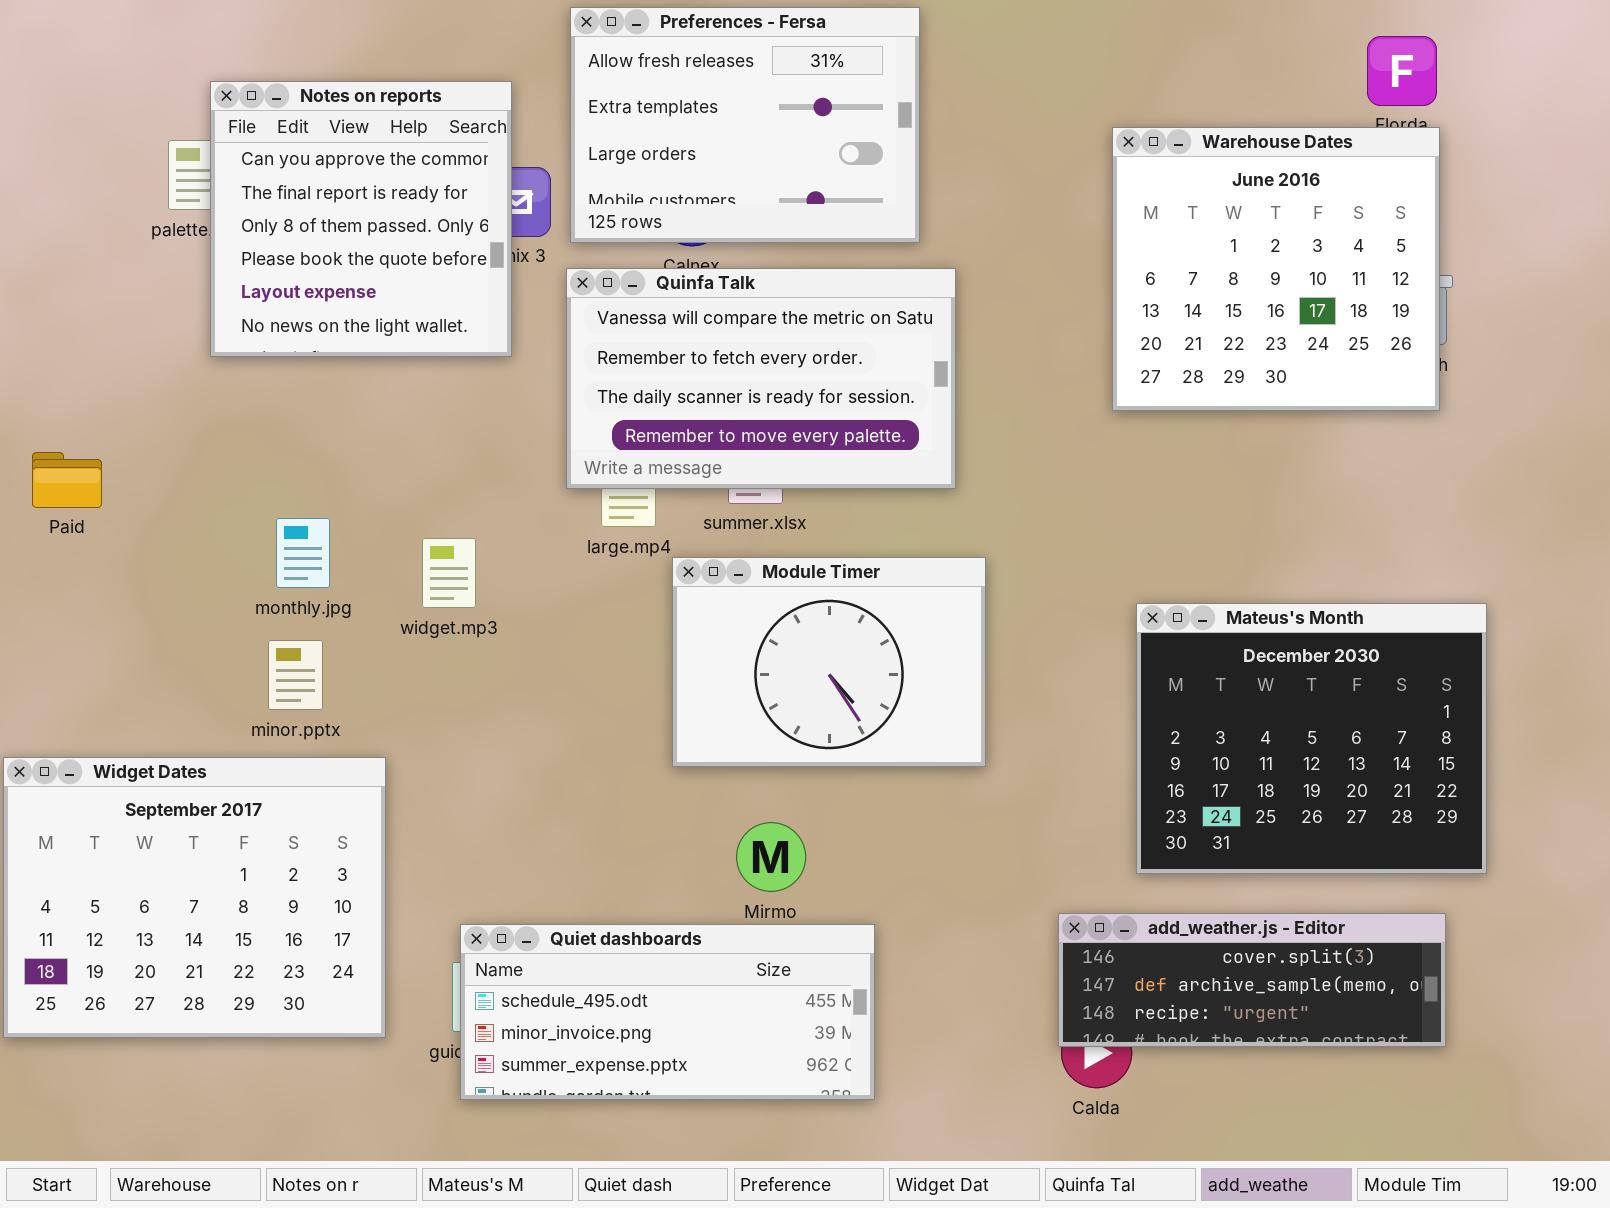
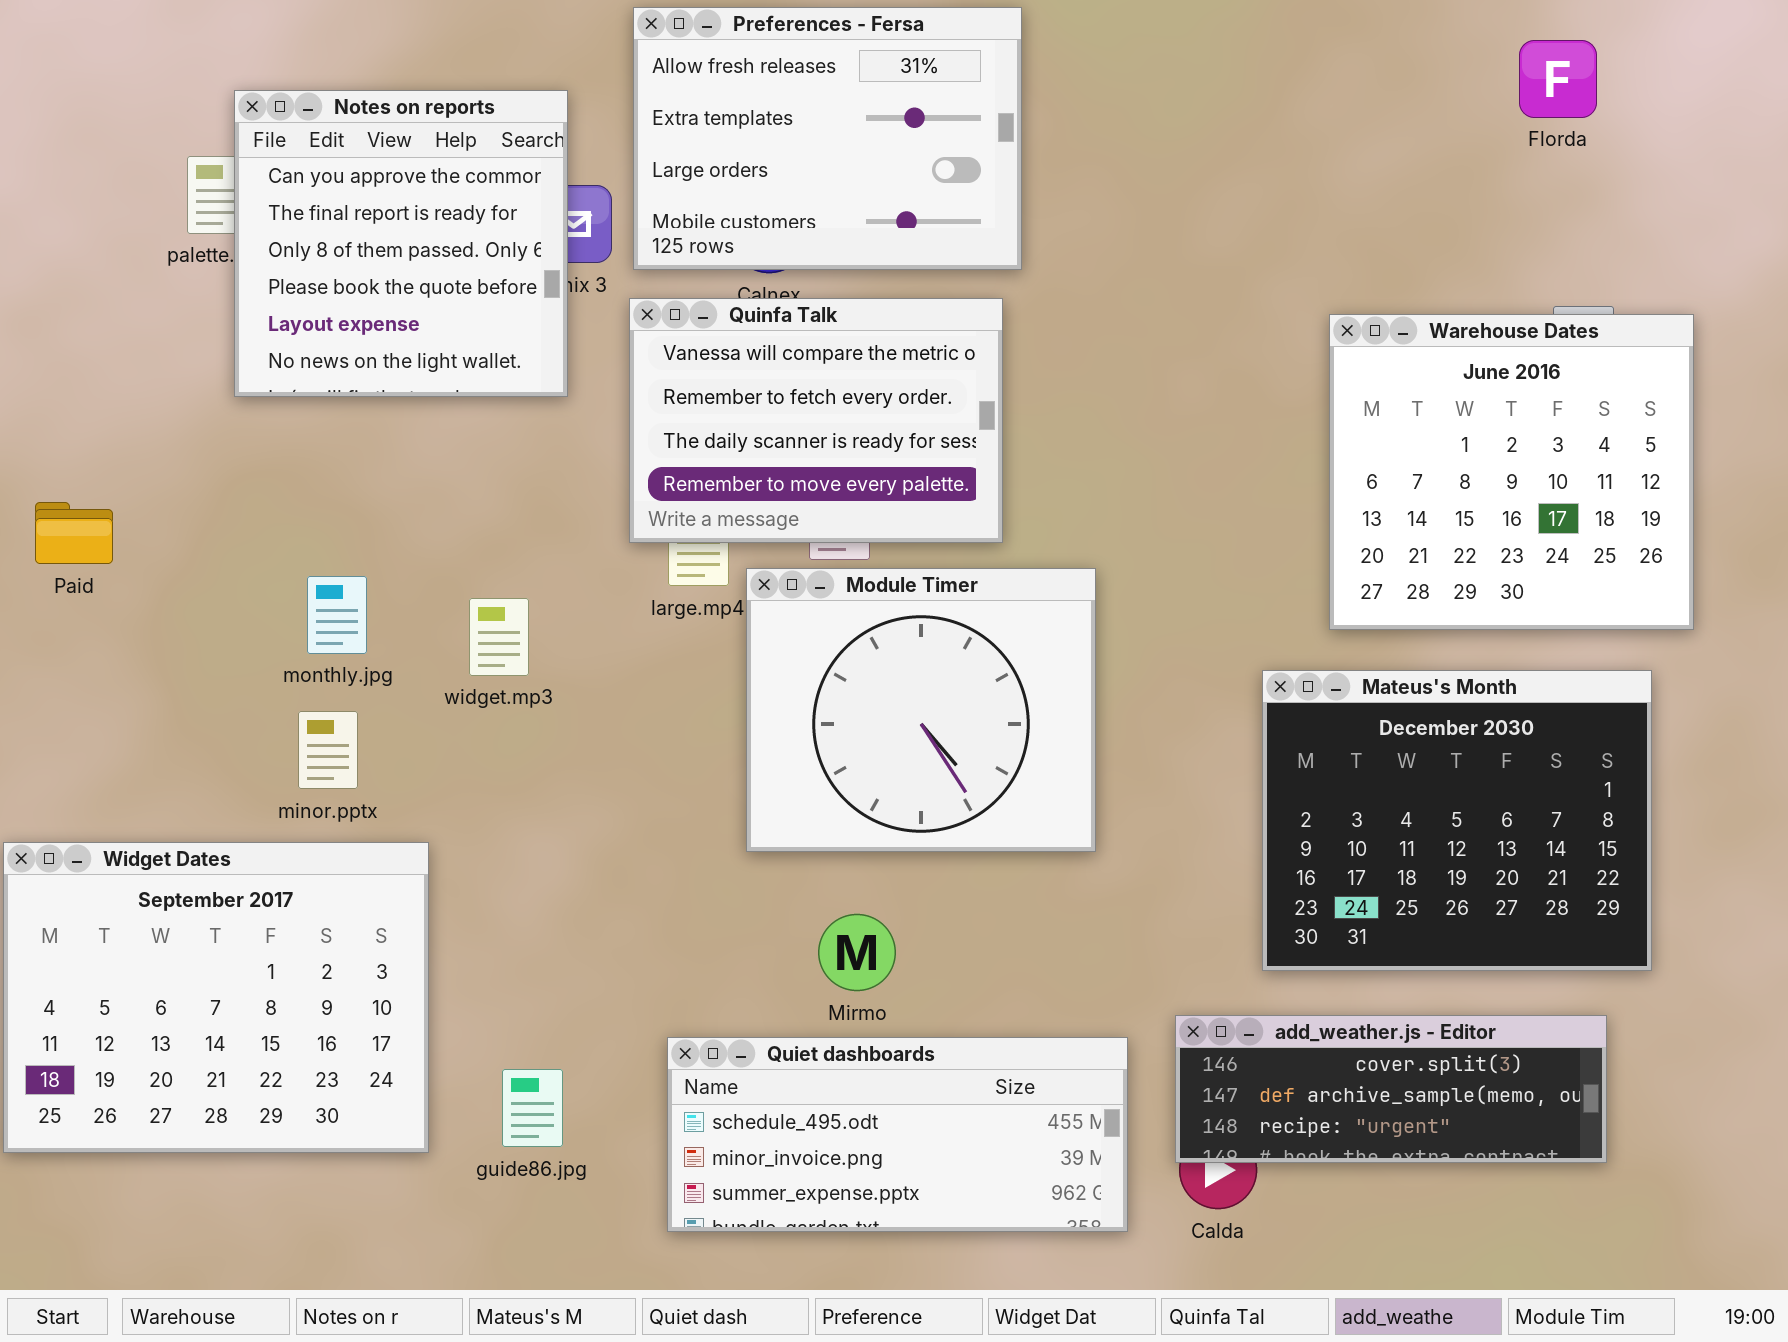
Warehouse Dates: [1112,127,1440,411] -> [1329,314,1694,630], moved
Quinfa Talk: [566,268,956,489] -> [629,298,1003,543], resized
Module Timer: [672,557,986,767] -> [746,568,1096,852], resized
Quiet dashboards: [460,924,875,1100] -> [667,1037,1128,1232], moved

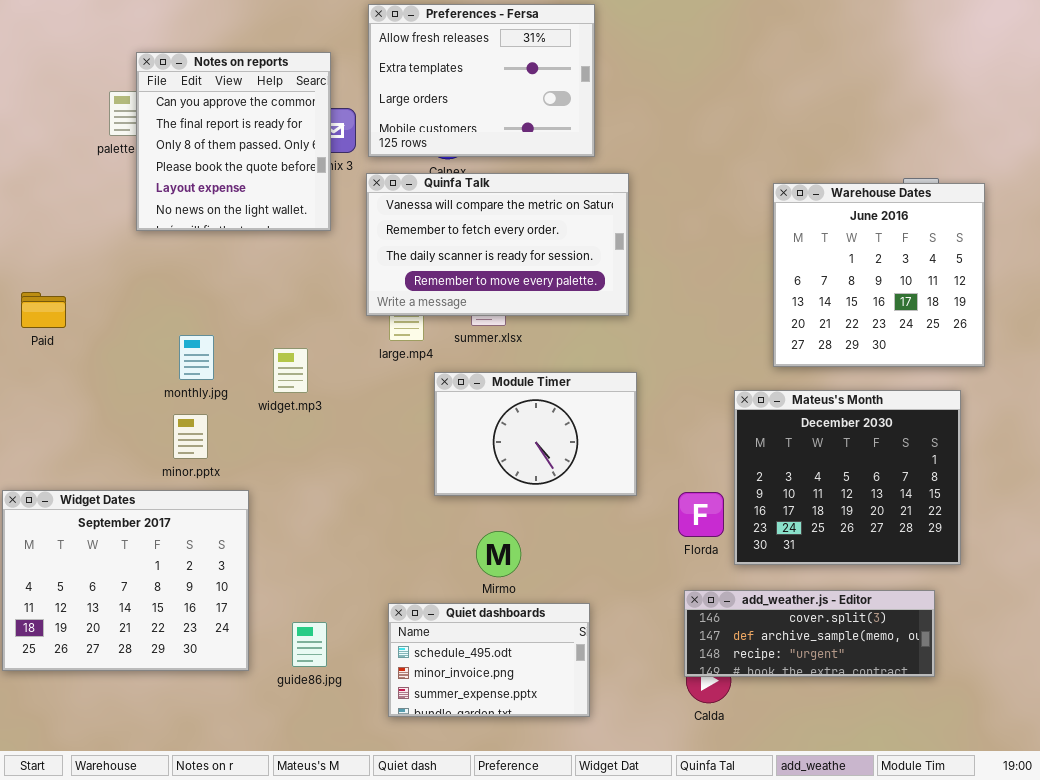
Florda: [1519,40,1597,118] -> [678,492,724,537], moved
Quinfa Talk: [629,298,1003,543] -> [366,173,629,316], resized
Module Timer: [746,568,1096,852] -> [434,372,637,496], resized
Quiet dashboards: [667,1037,1128,1232] -> [388,603,590,717], resized

